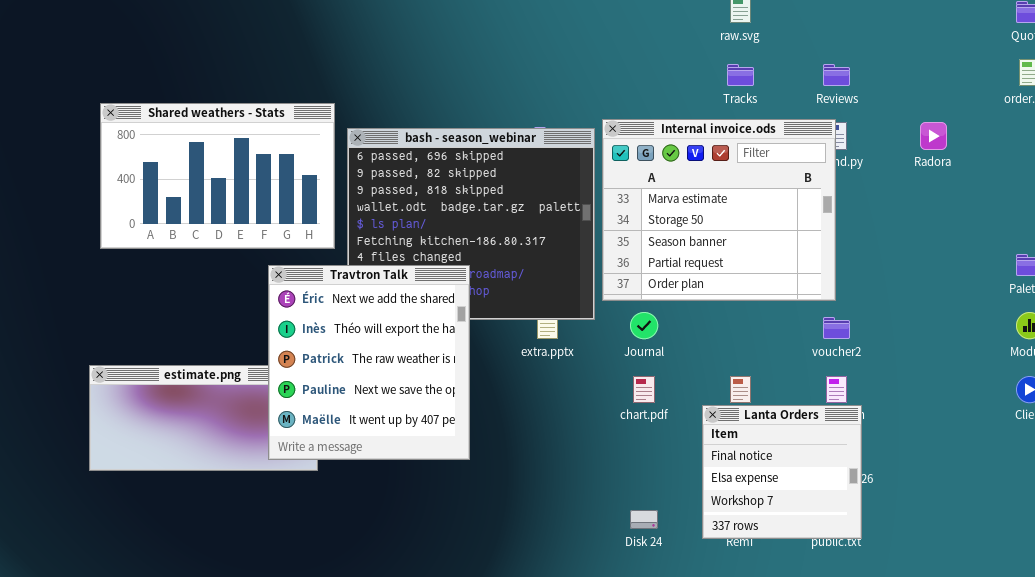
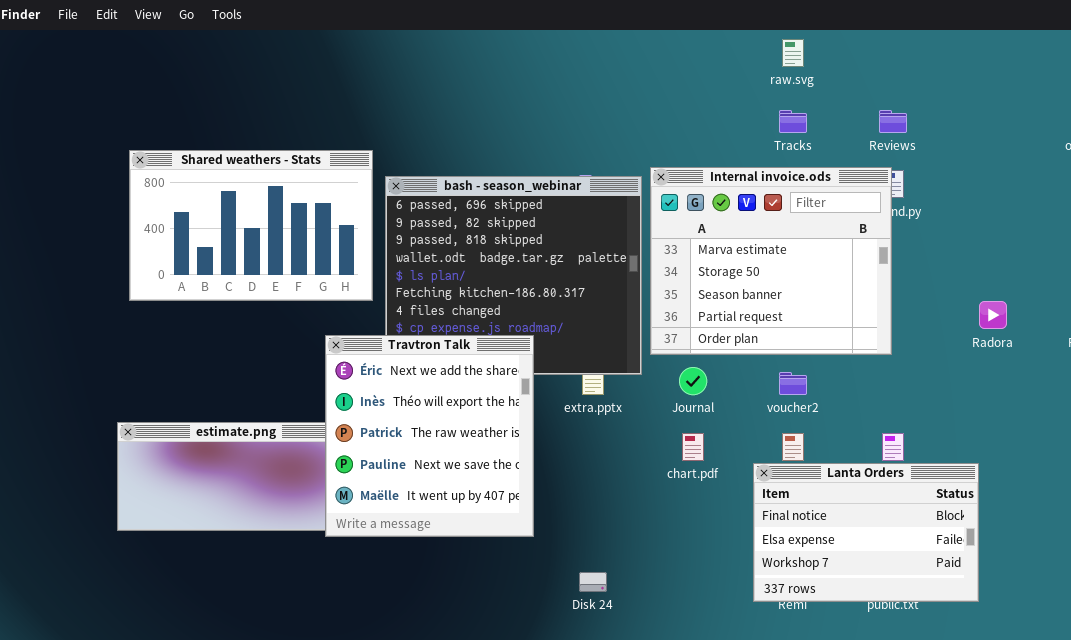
Radora: [920,122,947,150] -> [979,301,1007,329], moved
Travtron Talk: [268,265,470,460] -> [325,335,534,537], moved
voucher2: [823,317,850,339] -> [779,372,807,395], moved
Lanta Orders: [702,405,862,539] -> [753,463,979,602], resized
Disk 24: [630,510,658,529] -> [579,572,607,592], moved

